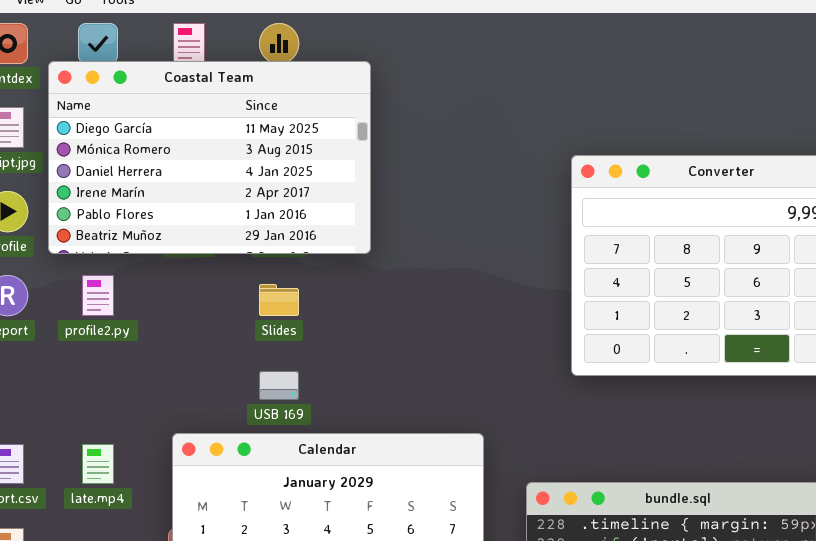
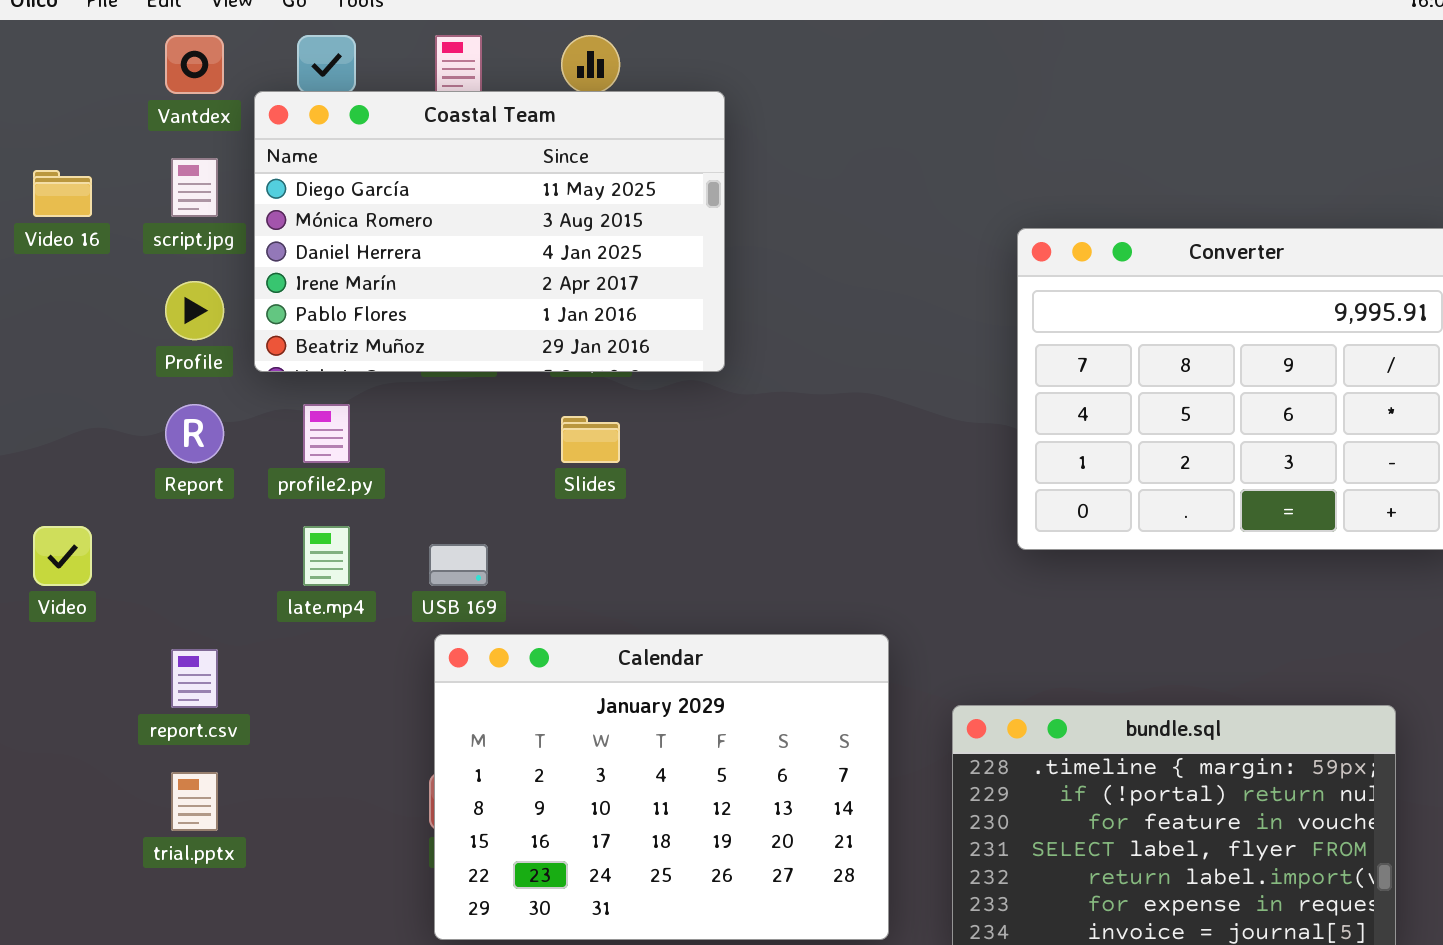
USB 169: [259,371,299,400] -> [429,544,488,586], moved
late.mp4: [82,444,114,484] -> [303,526,350,586], moved

